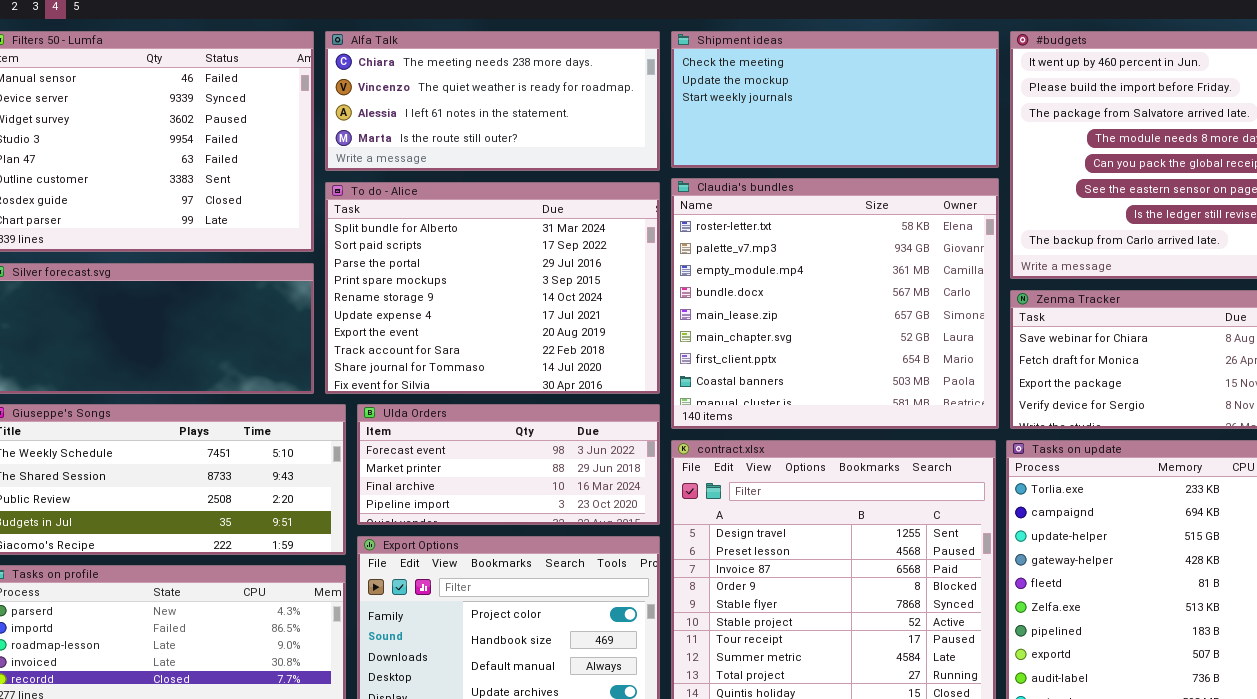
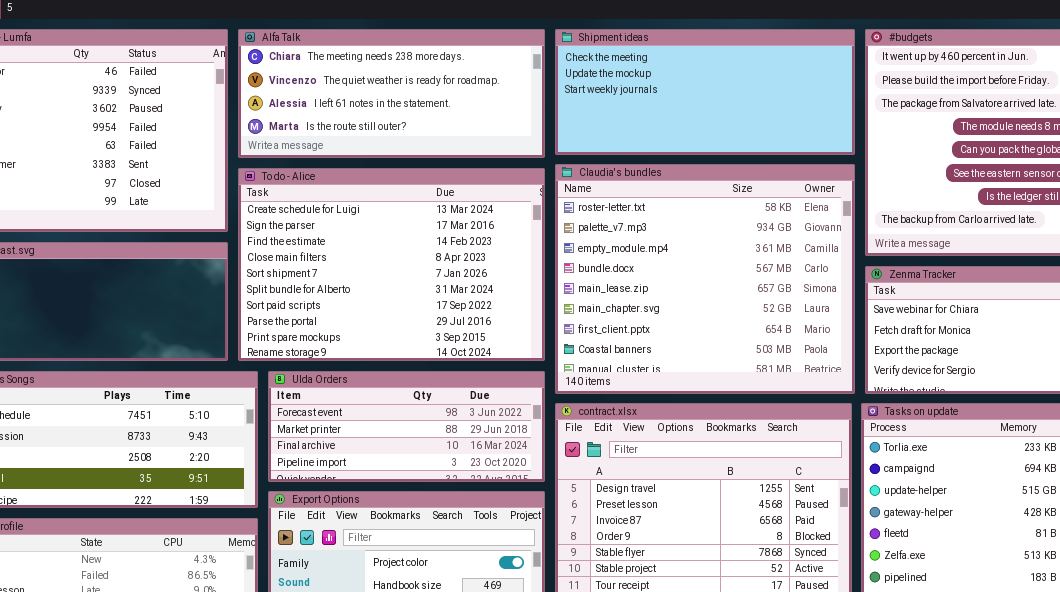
To do - Alice: [325,182,660,394] -> [238,168,545,361], scrolled up 5 rows

